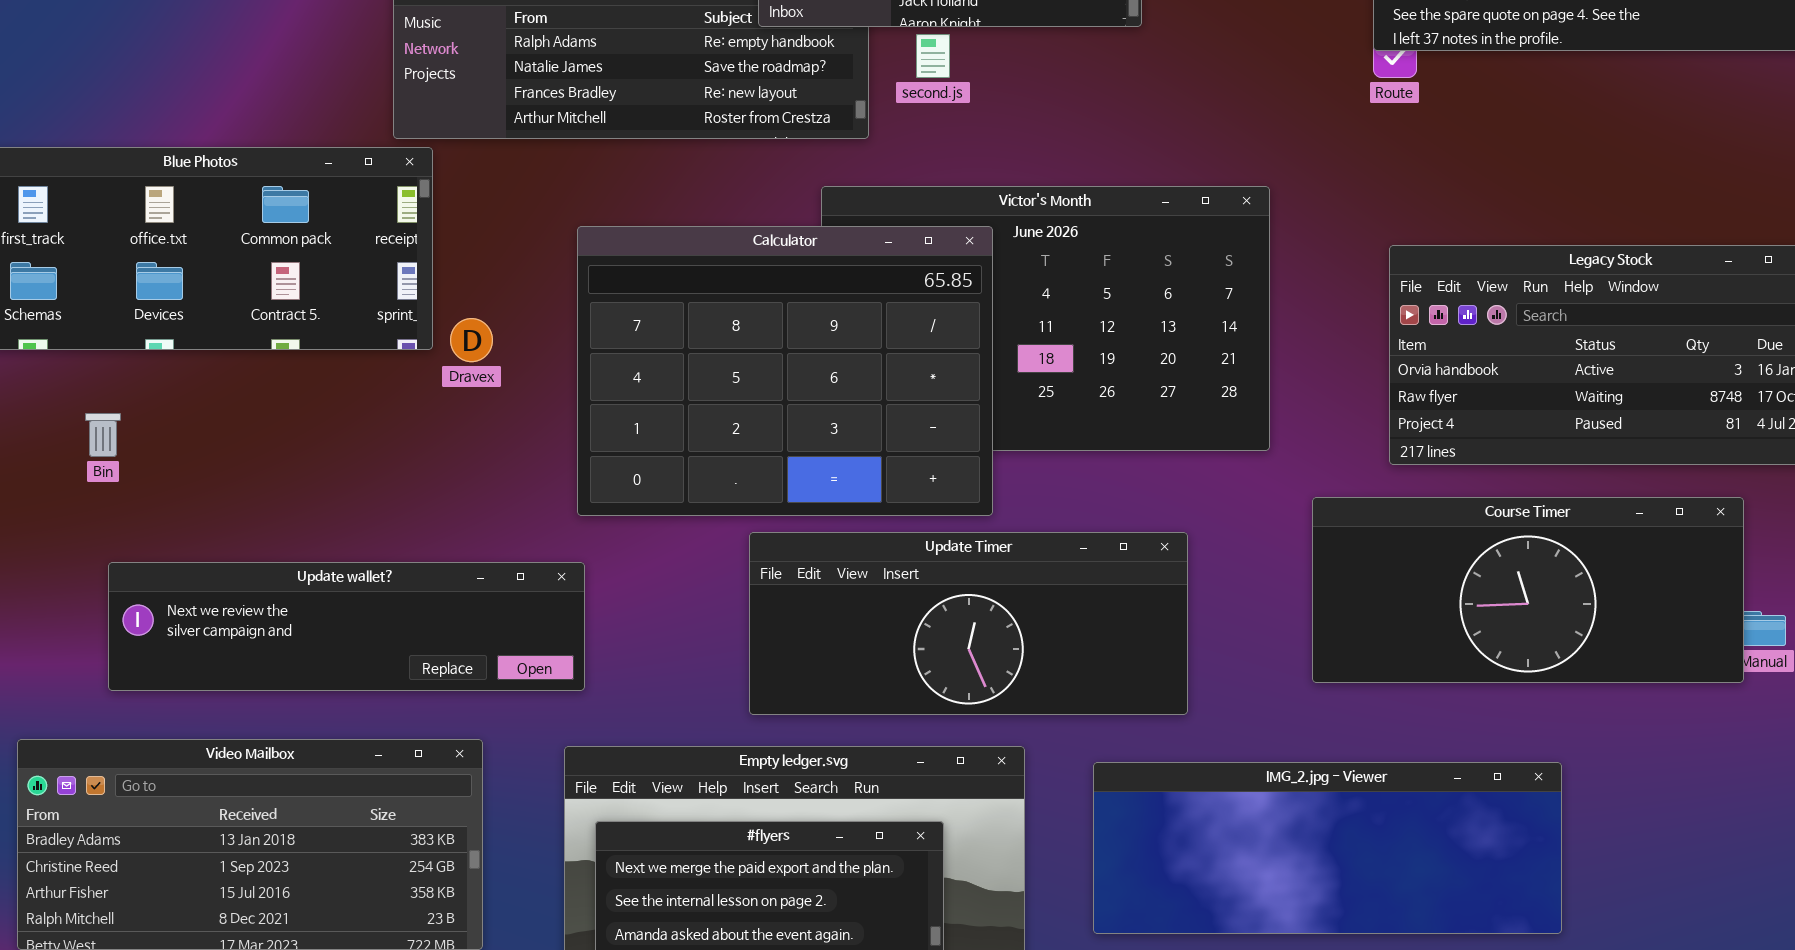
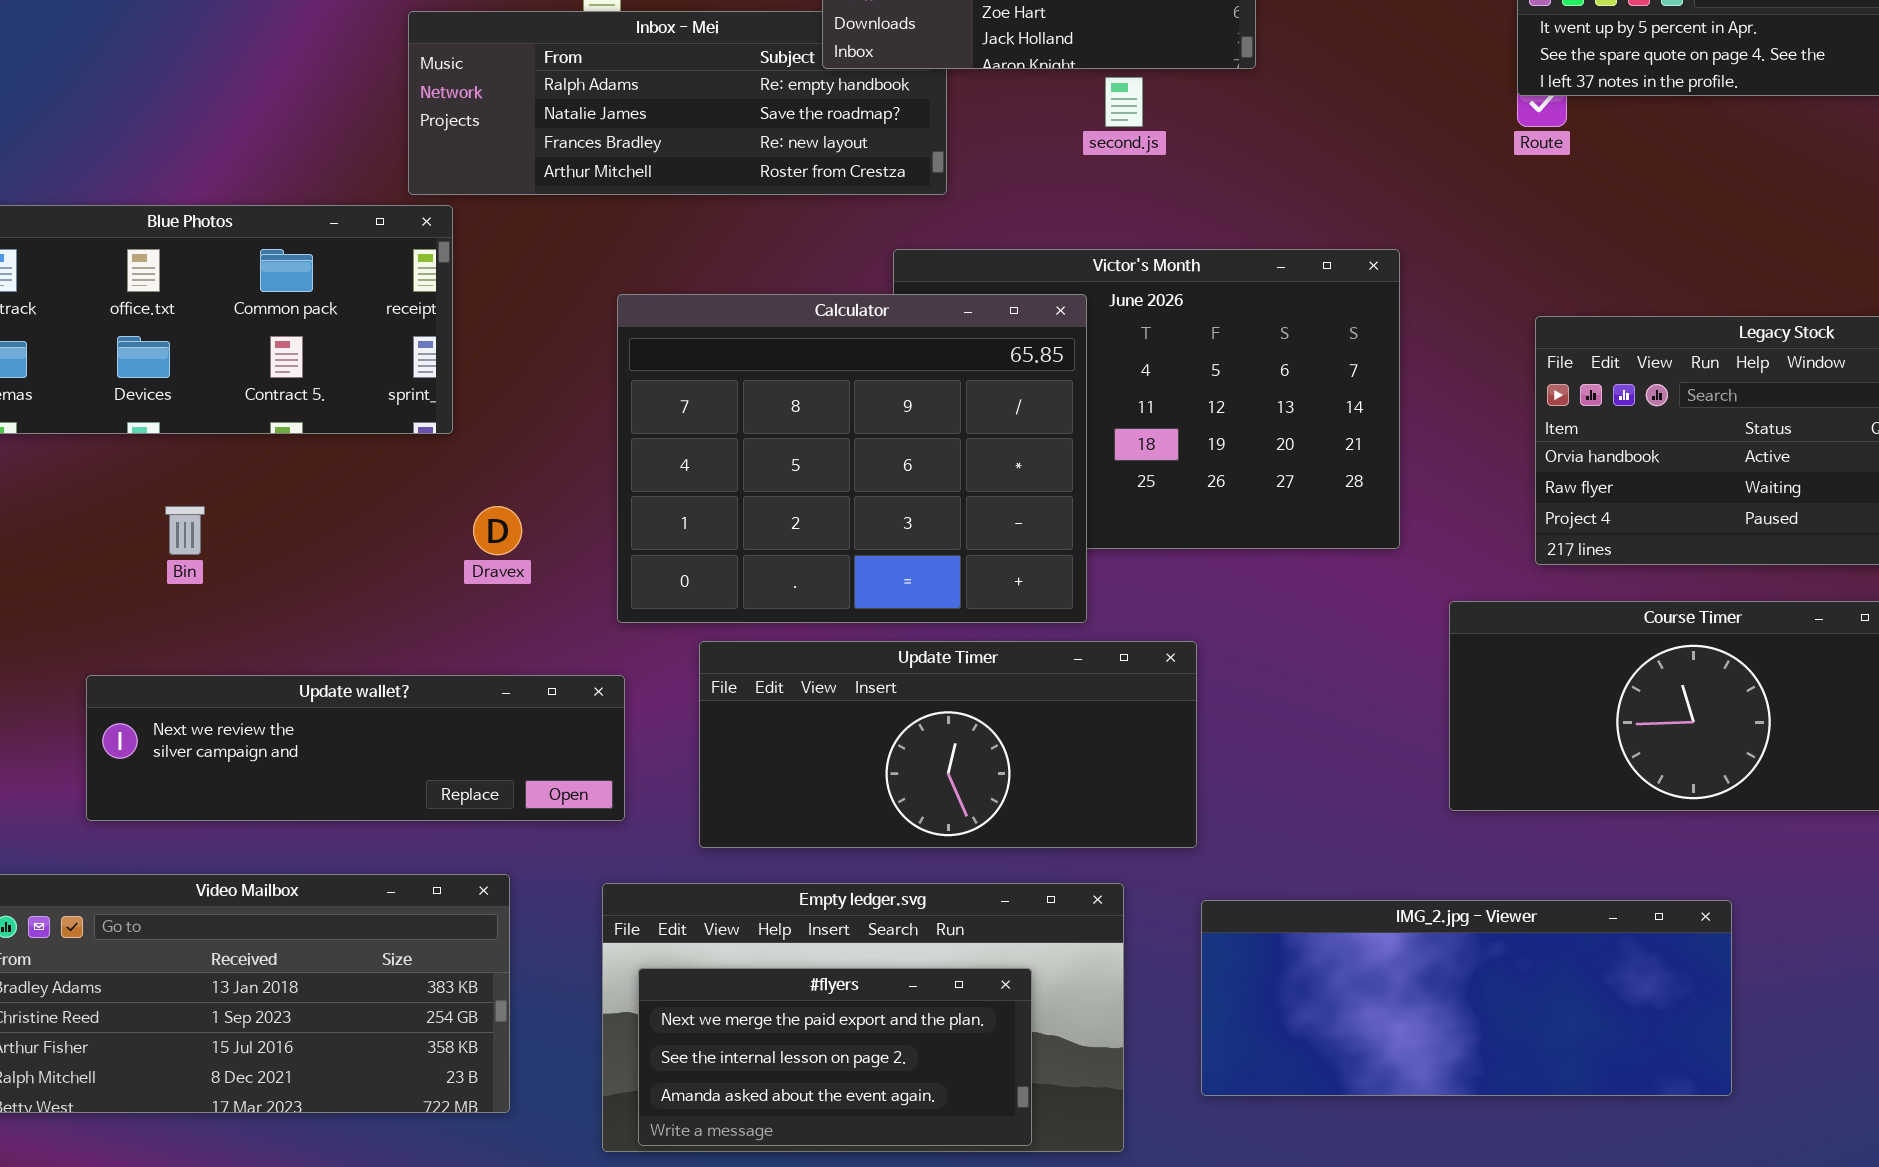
second.js: [916,34,950,78] -> [1105,77,1143,127], moved
Dravex: [450,318,493,362] -> [473,506,522,555], moved
Bin: [85,413,121,457] -> [165,506,205,555], moved
Update Timer: [749,532,1188,715] -> [699,641,1197,848], moved

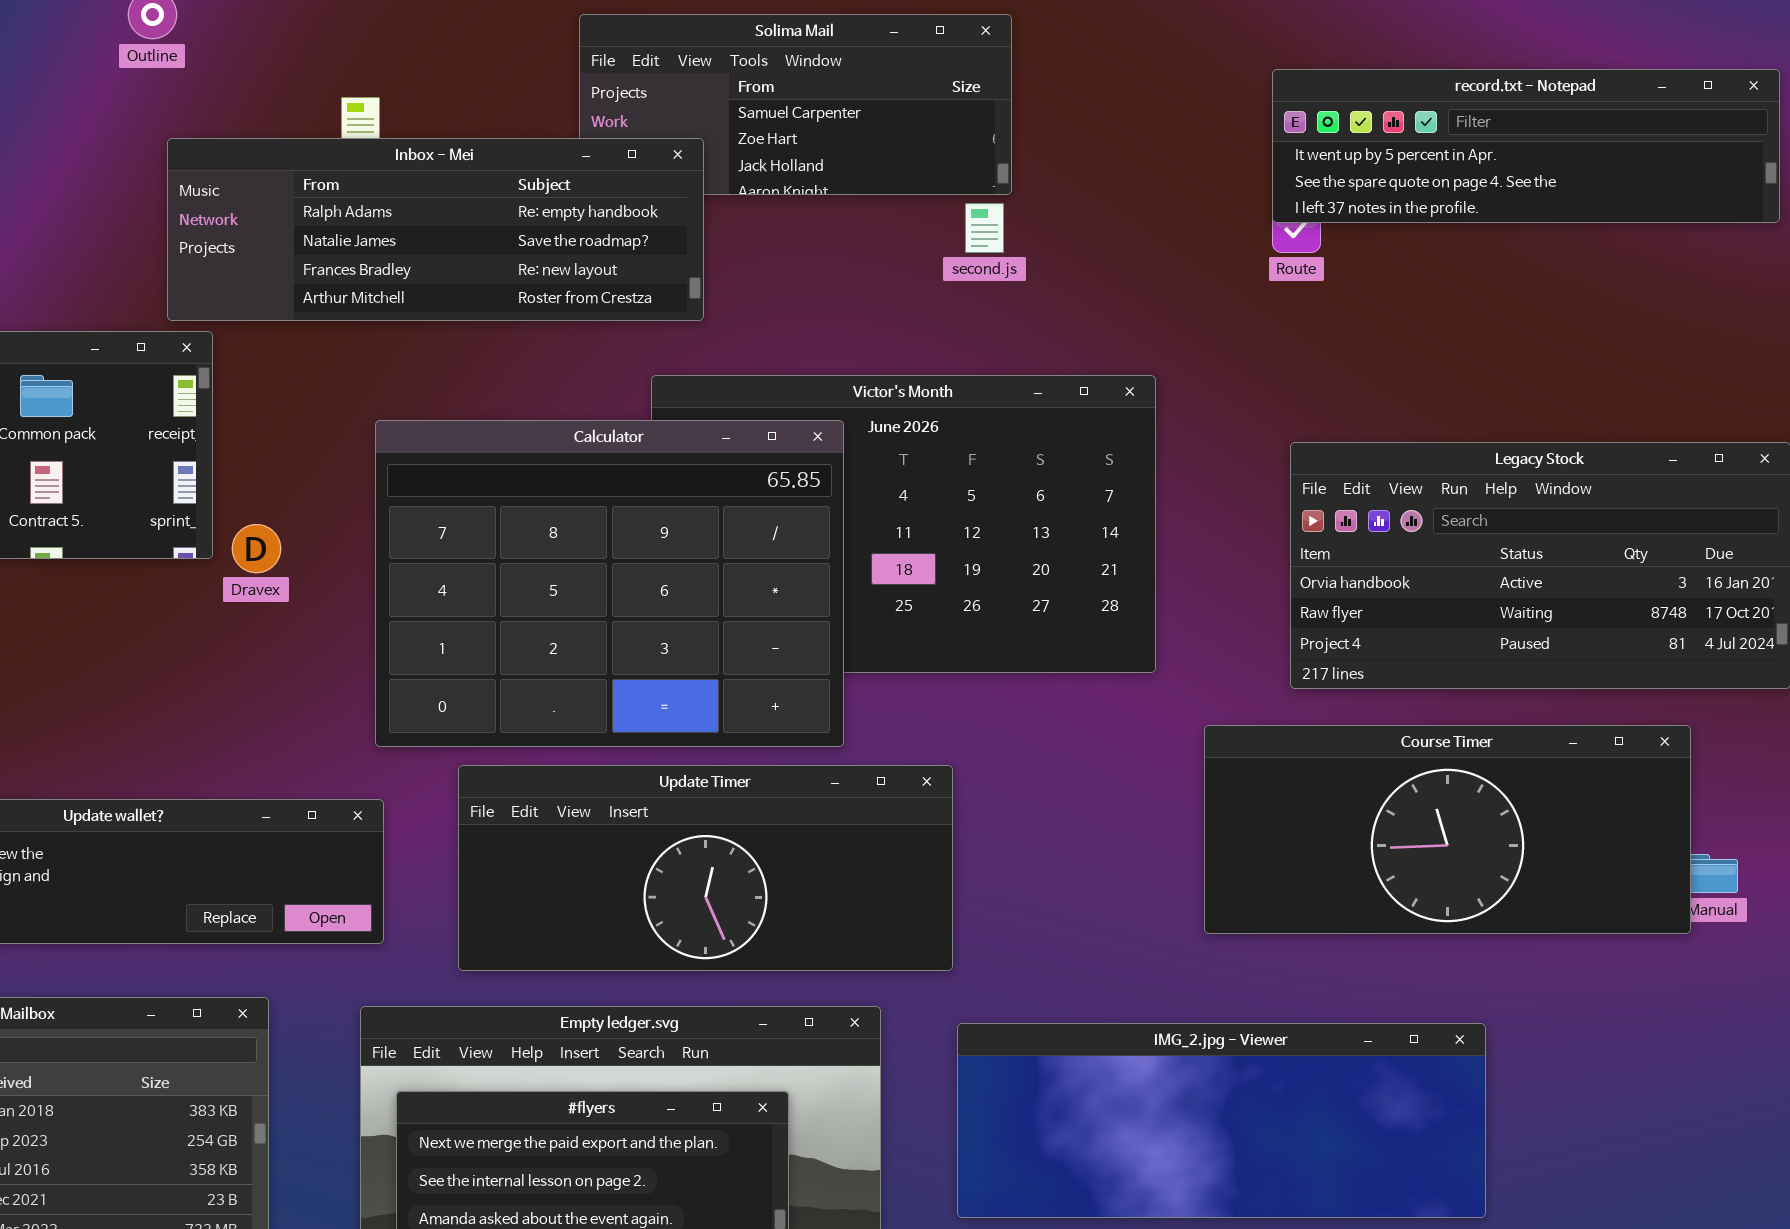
Inbox - Mei: [408,11,947,195] -> [167,138,704,321], raised
second.js: [1105,77,1143,127] -> [965,203,1004,253], moved
Dravex: [473,506,522,555] -> [232,524,281,573], moved

